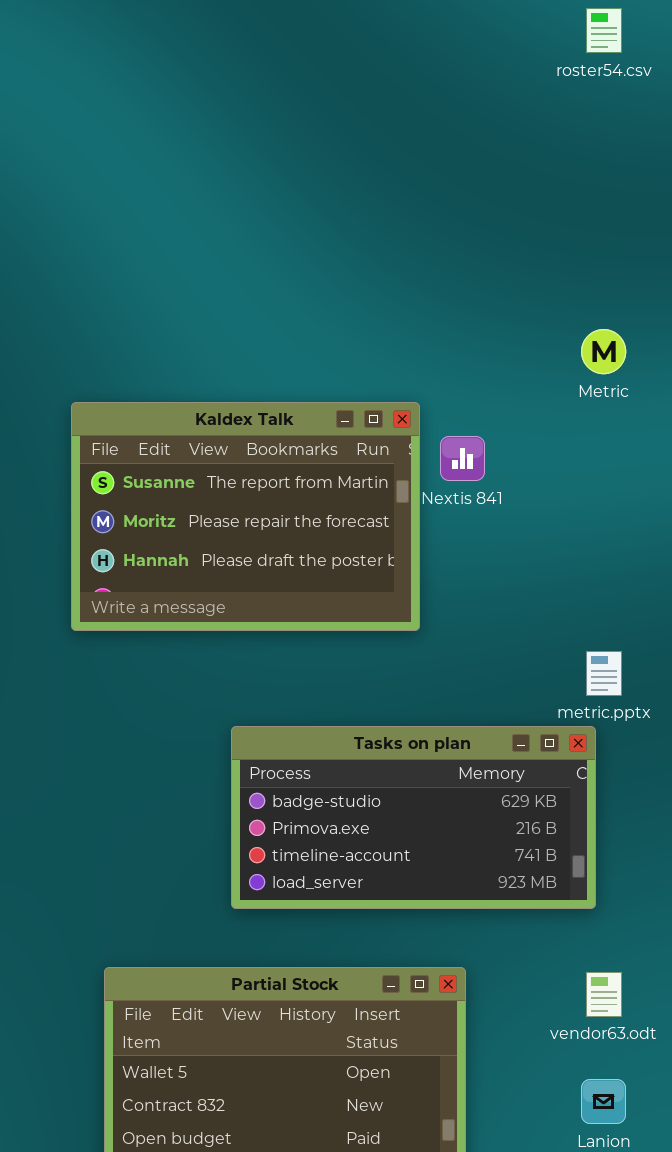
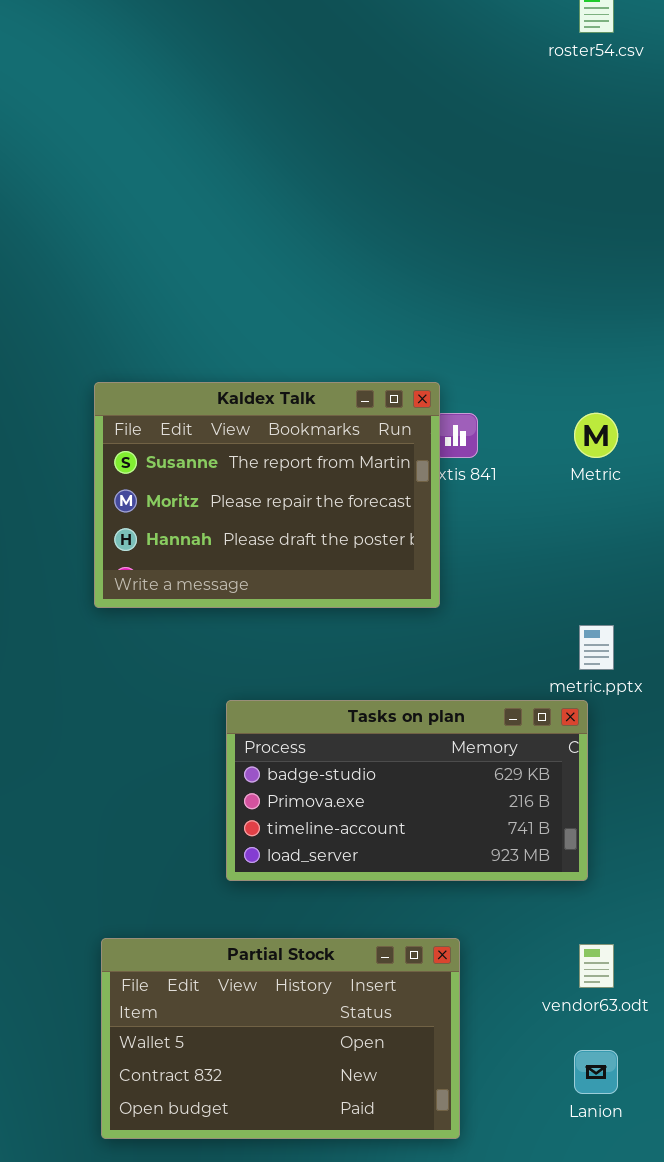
Metric: [581,329,626,374] -> [574,413,618,458], moved
Kaldex Talk: [71,402,420,631] -> [94,382,440,608], moved

